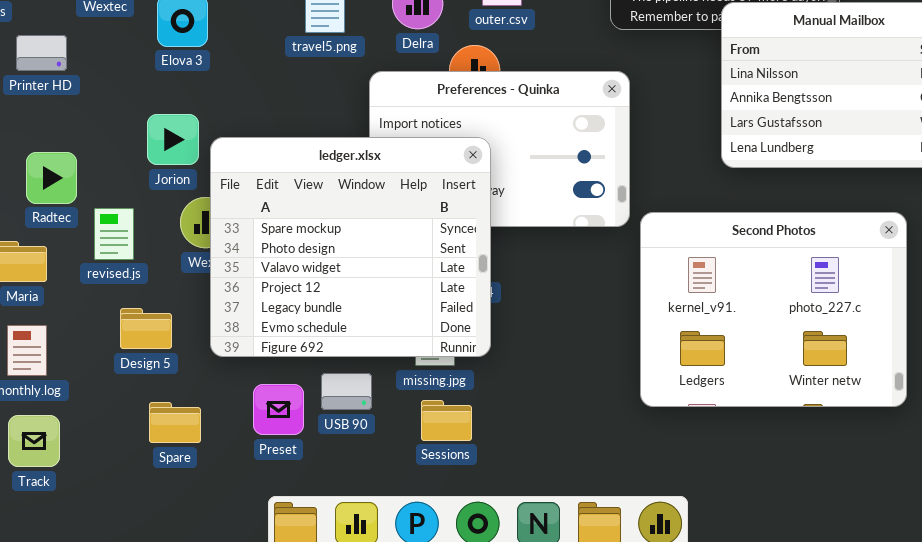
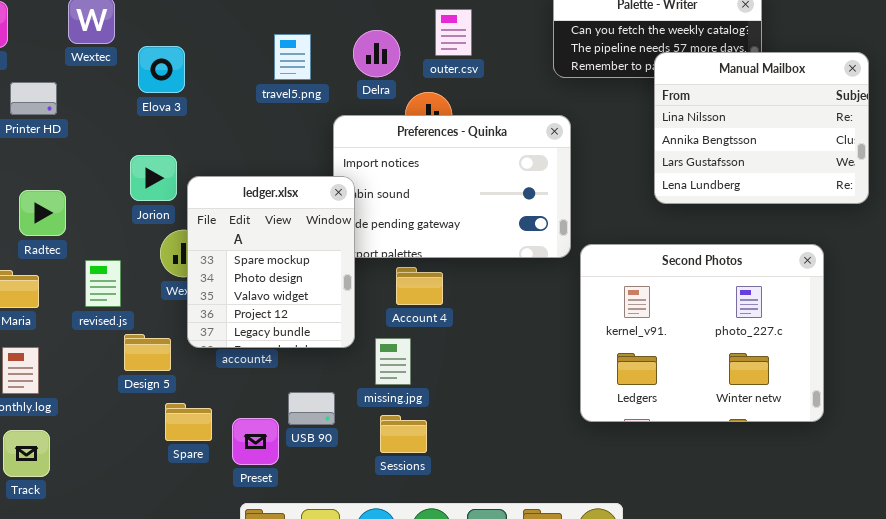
ledger.xlsx: [210,137,491,357] -> [187,176,355,348], resized
revised.js: [94,208,134,260] -> [85,260,121,307], moved
Design 5: [120,308,172,349] -> [124,334,171,371], moved
Preset: [253,384,304,435] -> [232,418,279,465], moved
Spare: [149,402,201,443] -> [165,403,212,441], moved

